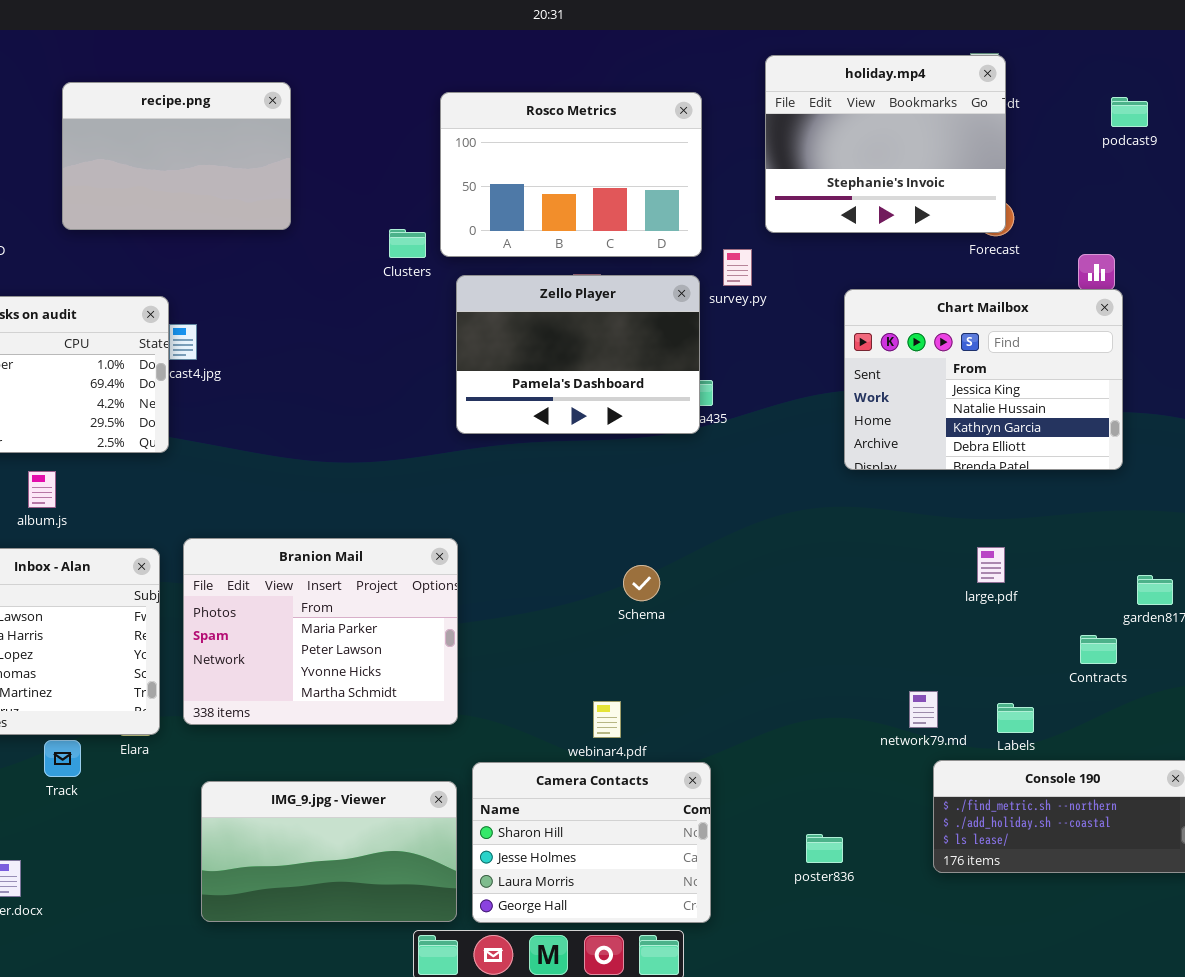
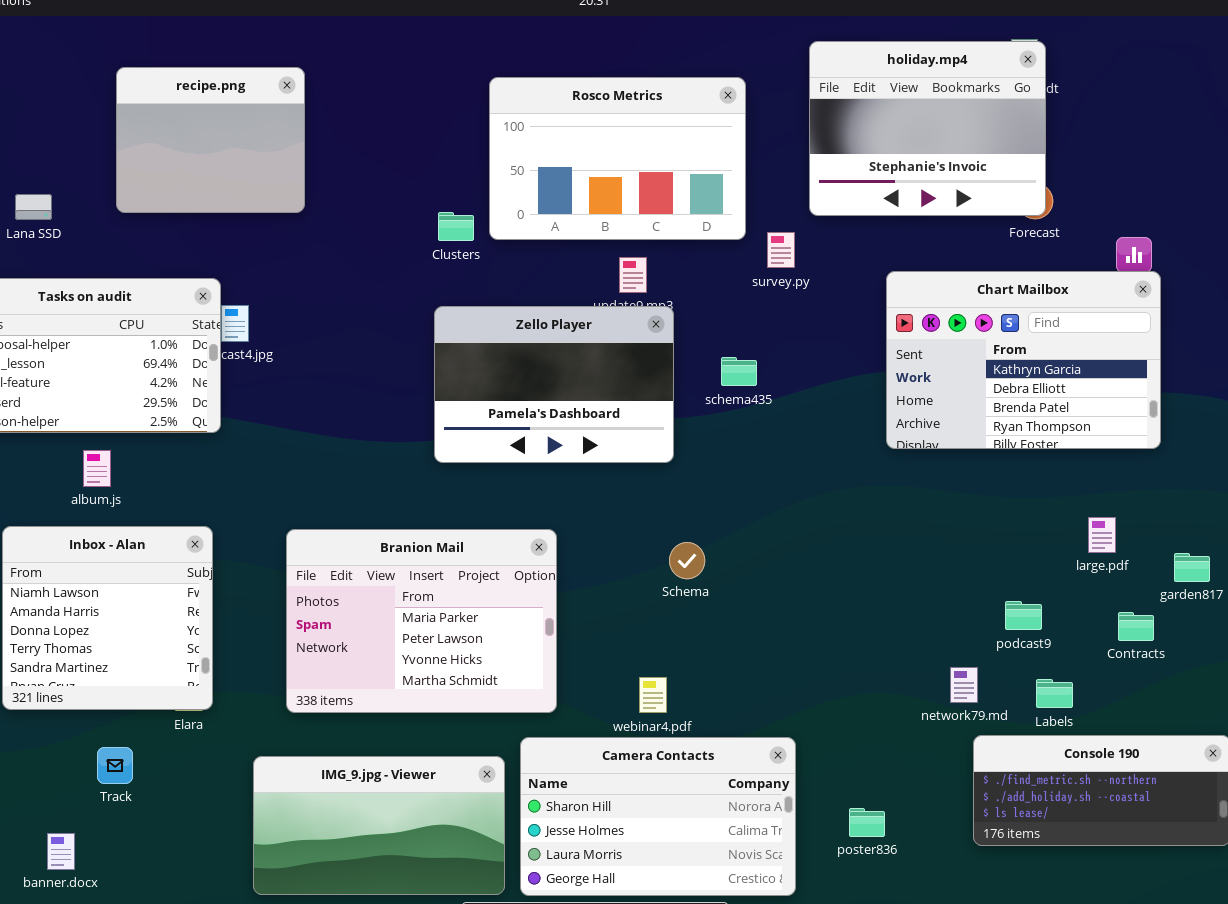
recipe.png: [62,82,291,230] -> [116,67,305,213], resized
podcast9: [1111,97,1148,127] -> [1005,601,1042,630], moved
Zello Player: [456,275,700,434] -> [434,306,674,463], moved
Chart Mailbox: [844,289,1123,470] -> [886,271,1161,449], scrolled down 2 rows
Branion Mail: [183,538,458,725] -> [286,529,557,713], moved
large.pdf: [977,547,1005,583] -> [1088,517,1116,553], moved
Track: [44,740,81,777] -> [97,747,133,784], moved
Camera Contacts: [472,762,711,923] -> [520,737,796,896], resized

